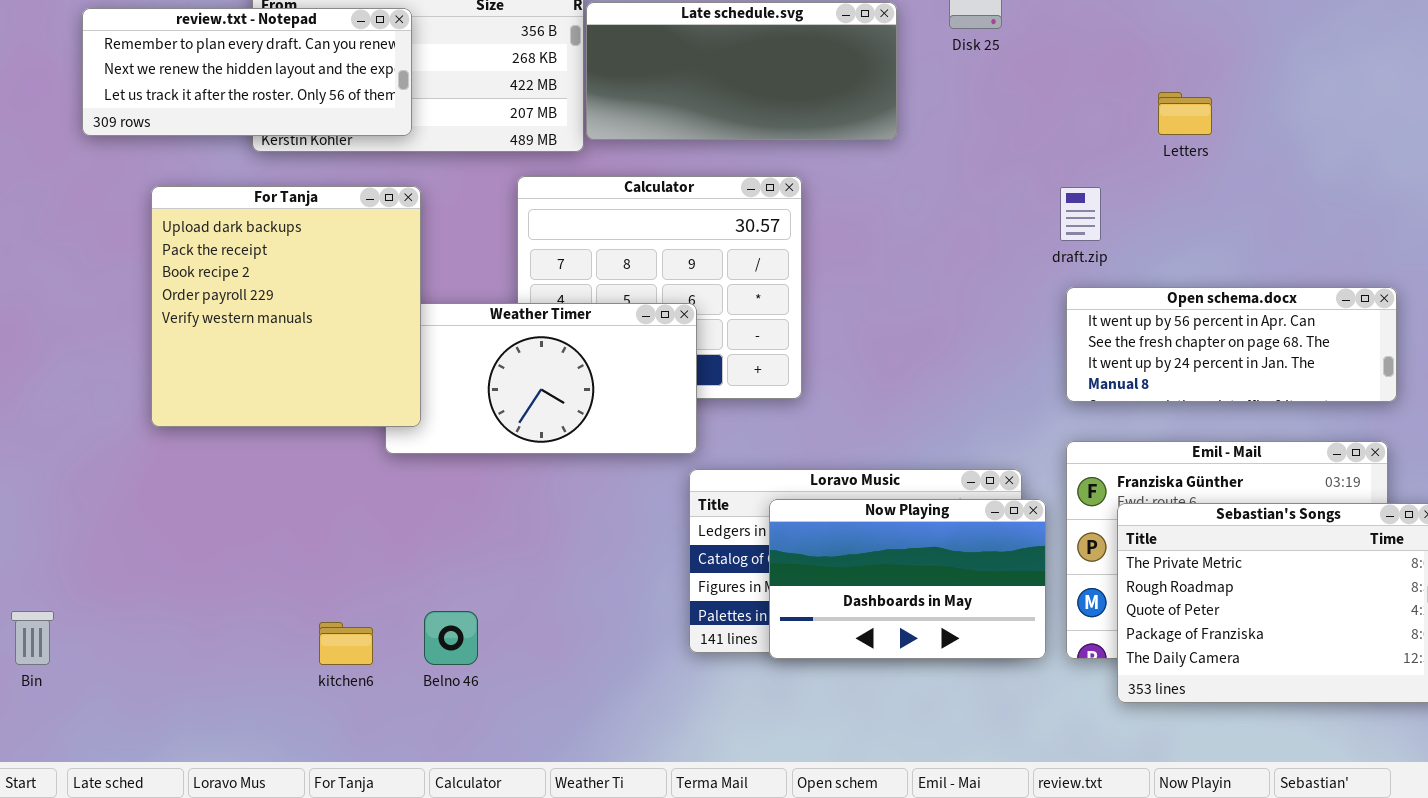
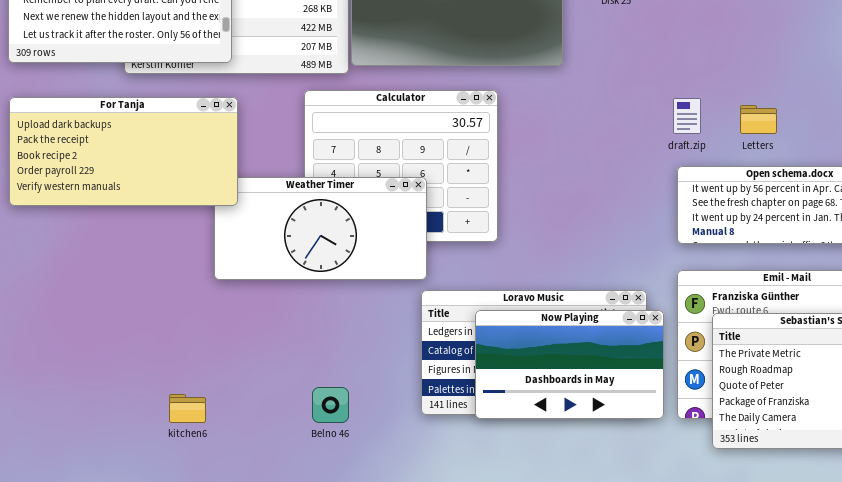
Letters: [1158,92,1212,135] -> [740,105,777,134], moved
For Tanja: [151,186,421,427] -> [9,97,238,206], resized
Belno 46: [424,611,478,665] -> [312,387,349,423], moved

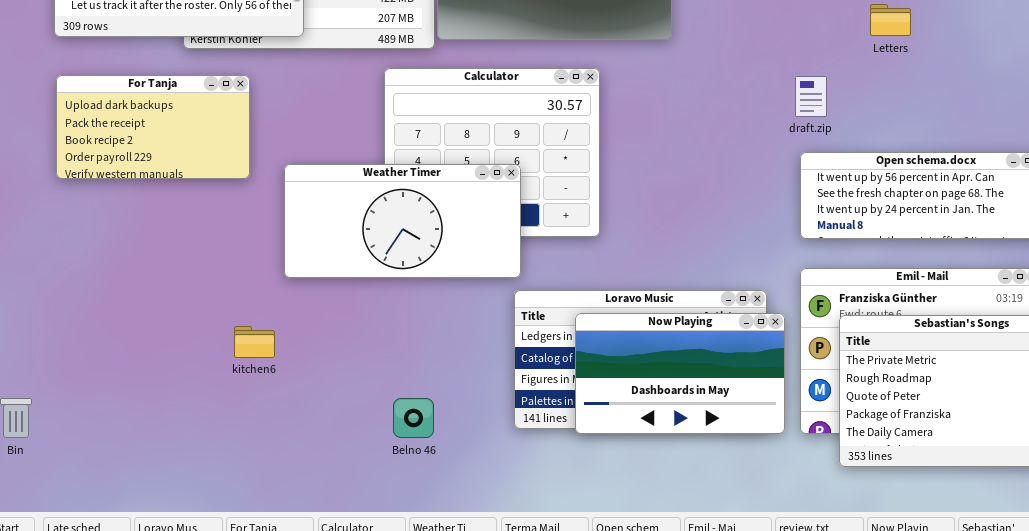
For Tanja: [9,97,238,206] -> [56,75,250,179], resized
Letters: [740,105,777,134] -> [870,4,911,36], moved
kitchen6: [169,394,206,423] -> [234,326,275,358], moved

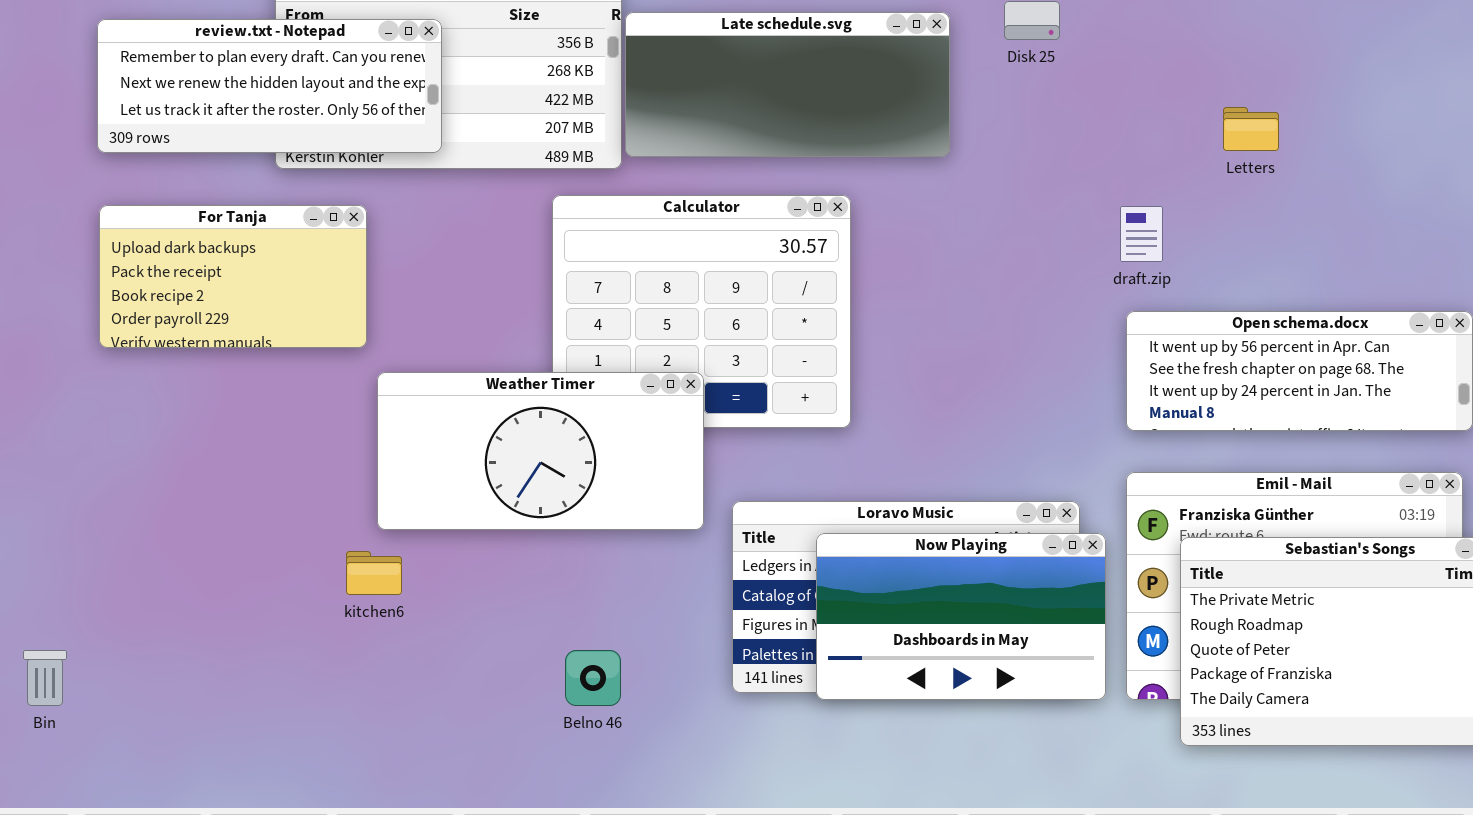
Weather Timer: [284,164,521,278] -> [377,372,704,530], moved

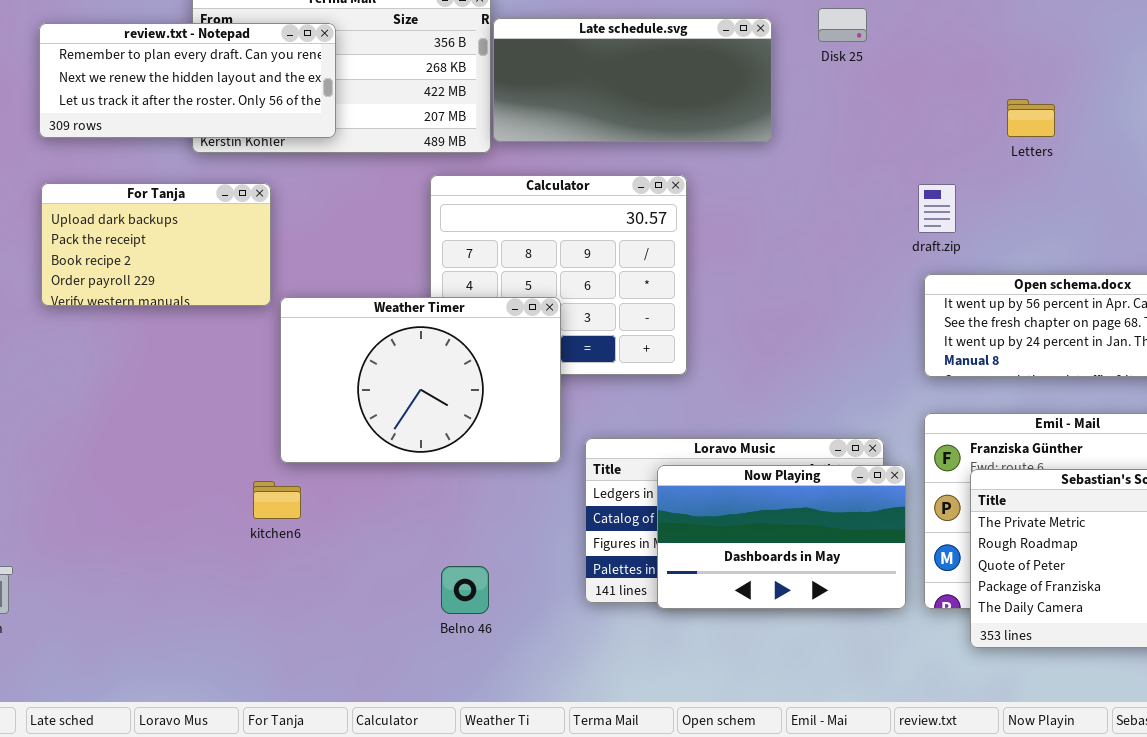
Weather Timer: [377,372,704,530] -> [280,297,561,463], resized

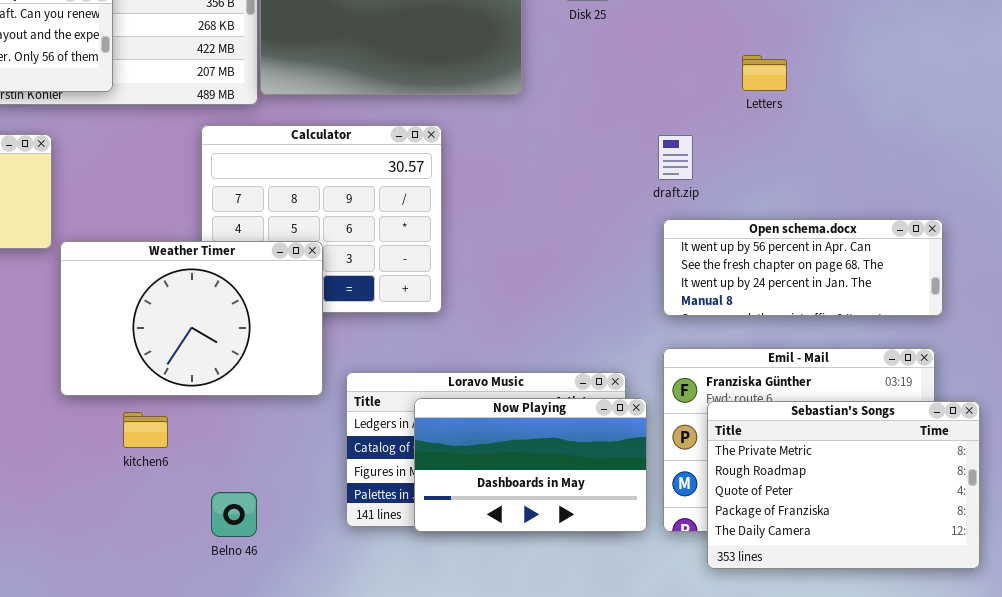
kitchen6: [253,481,301,519] -> [123,412,168,448], moved

